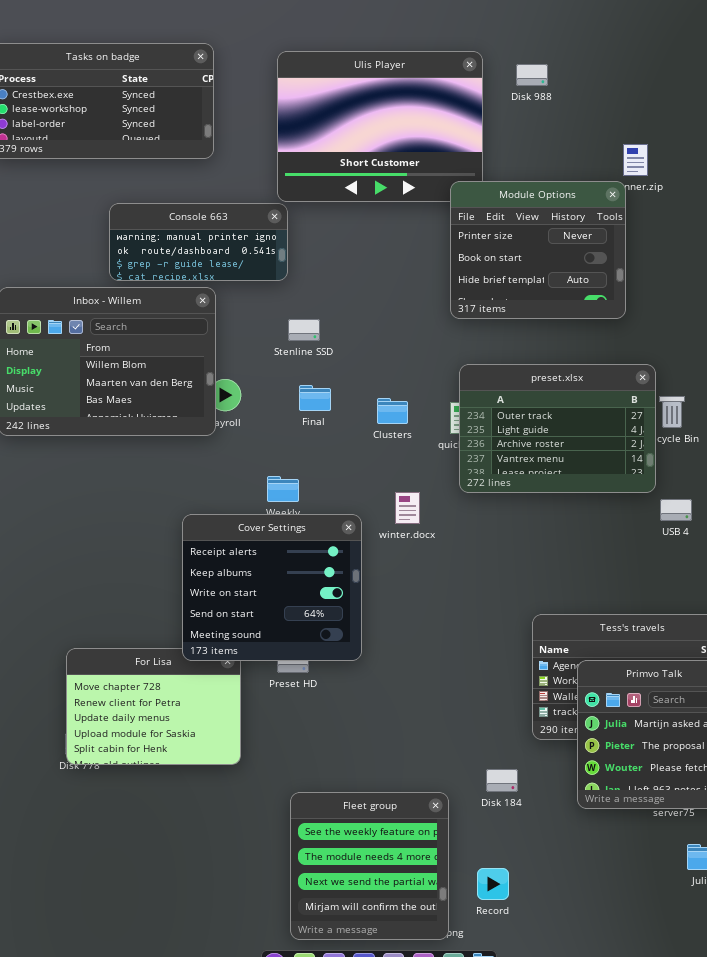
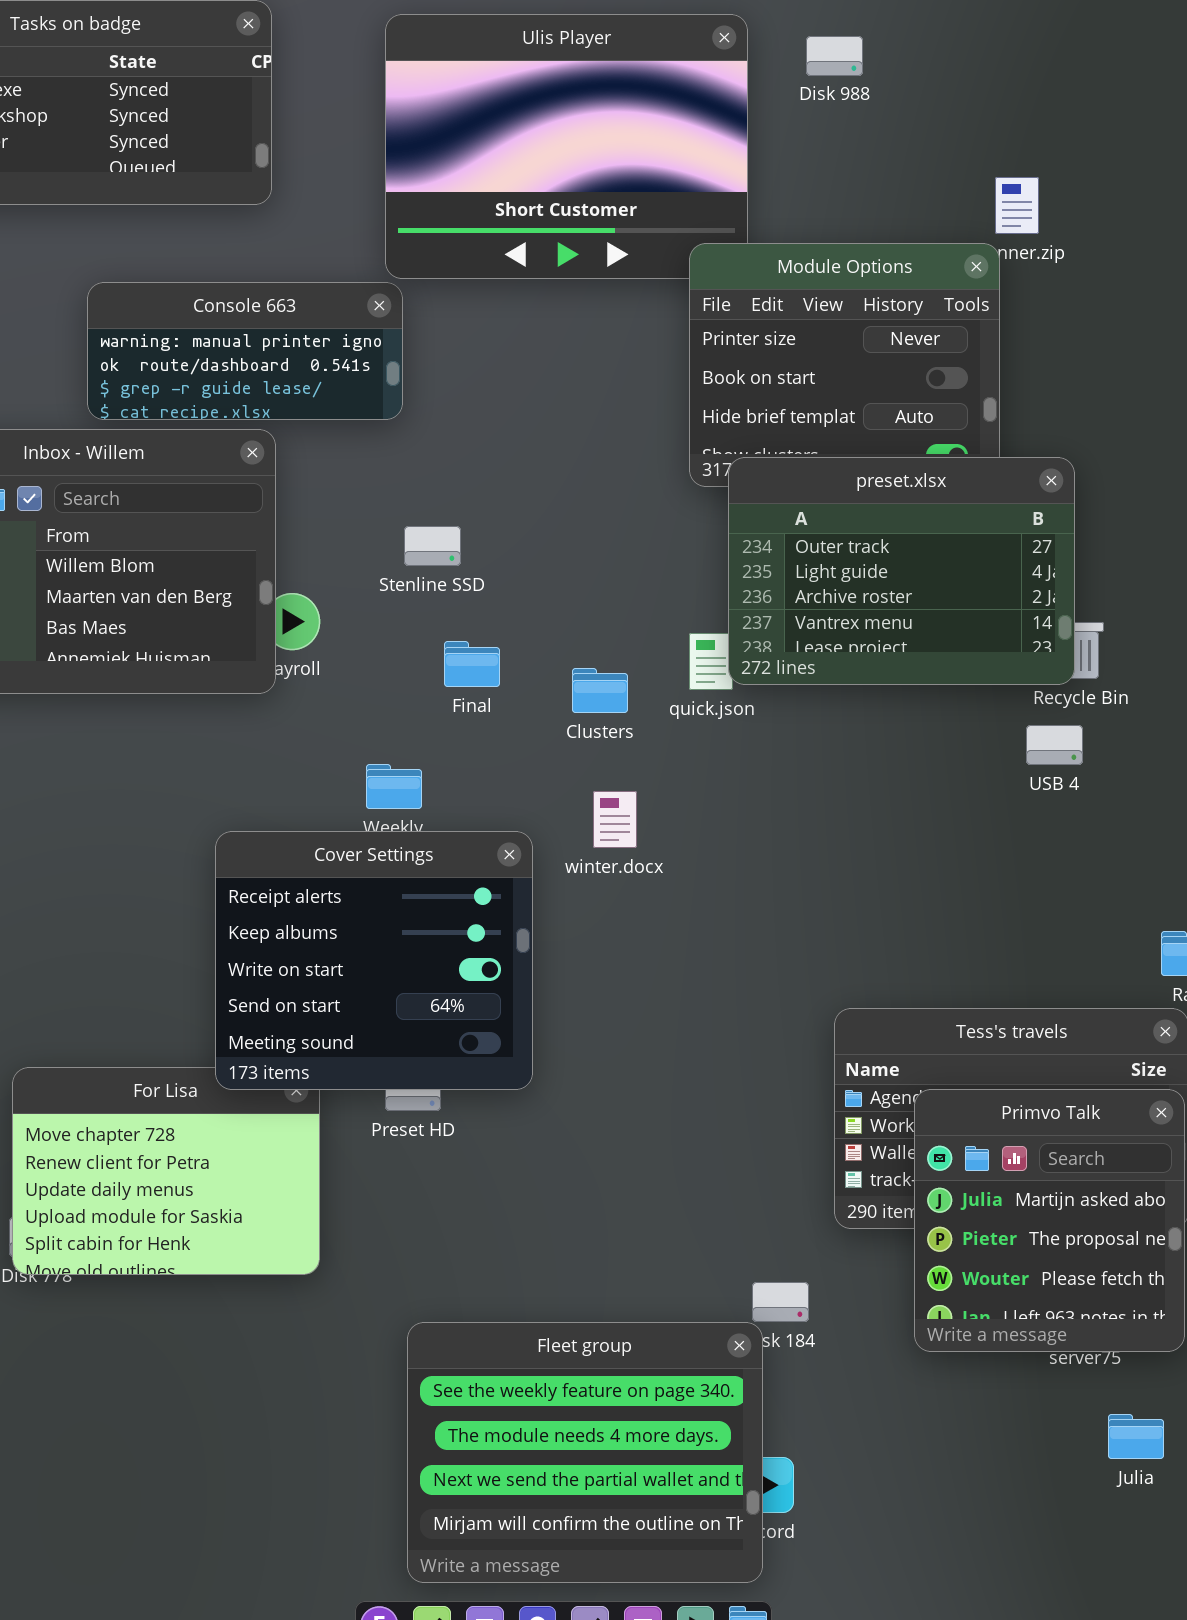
Stenline SSD: [288,319,320,341] -> [404,526,461,566], moved
preset.xlsx: [459,364,656,493] -> [728,457,1075,685], moved
Final: [299,385,331,411] -> [444,641,500,687], moved
Clusters: [377,398,408,424] -> [572,668,628,713], moved
USB 4: [660,499,692,521] -> [1026,725,1083,765], moved
Fleet group: [290,792,449,940] -> [407,1322,763,1583], resized

